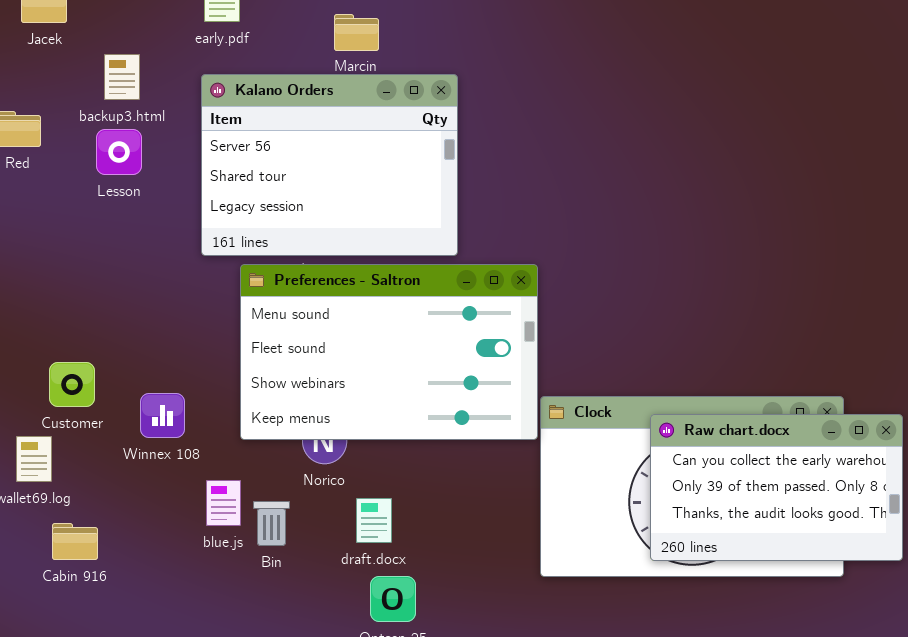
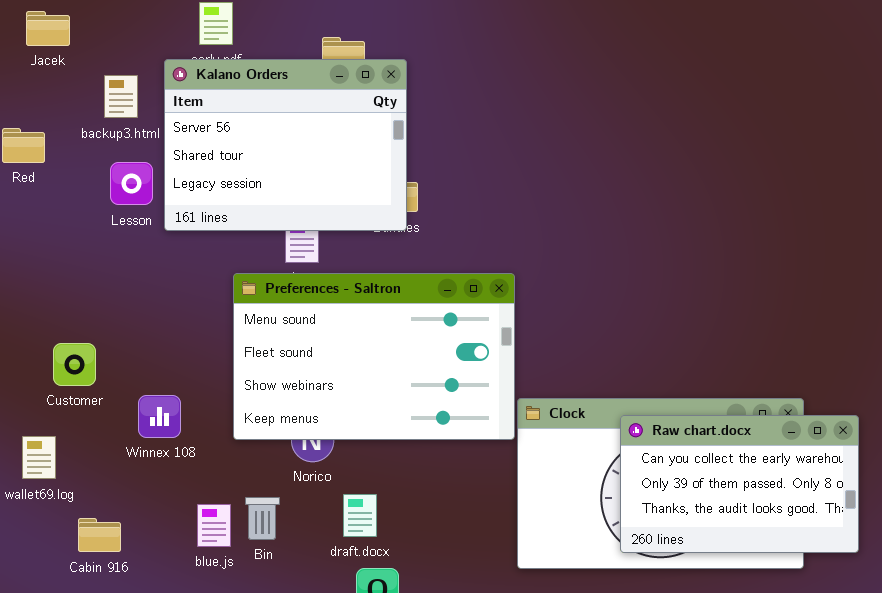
Kalano Orders: [201,74,458,256] -> [164,59,407,231], moved
Lesson: [96,129,142,175] -> [110,162,153,205], moved
Customer: [49,362,95,407] -> [53,343,96,386], moved
blue.js: [206,480,241,526] -> [197,504,231,547], moved
Cabin 916: [52,523,98,560] -> [78,518,121,552], moved

